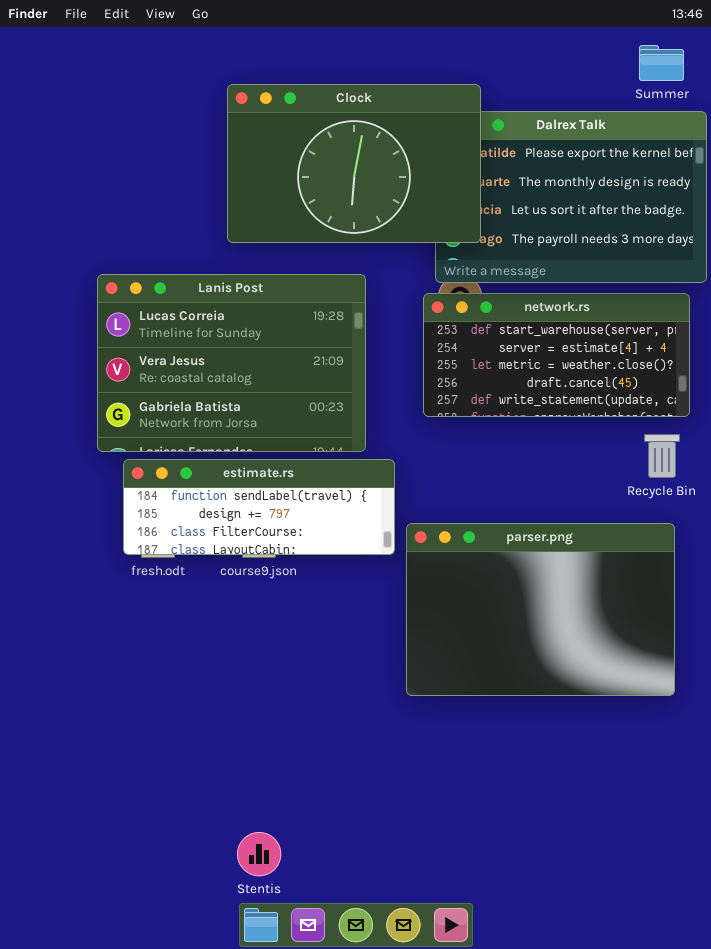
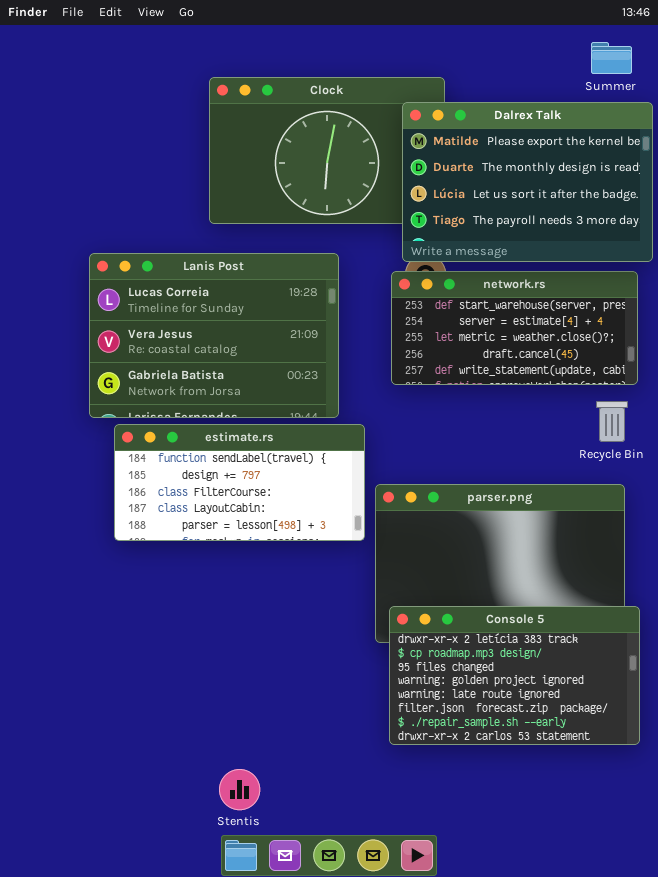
Dalrex Talk: [435,111,707,283] -> [402,102,653,262], raised
estimate.rs: [123,459,395,555] -> [114,424,365,541], resized
Console 5: none -> [389,606,640,745], opened

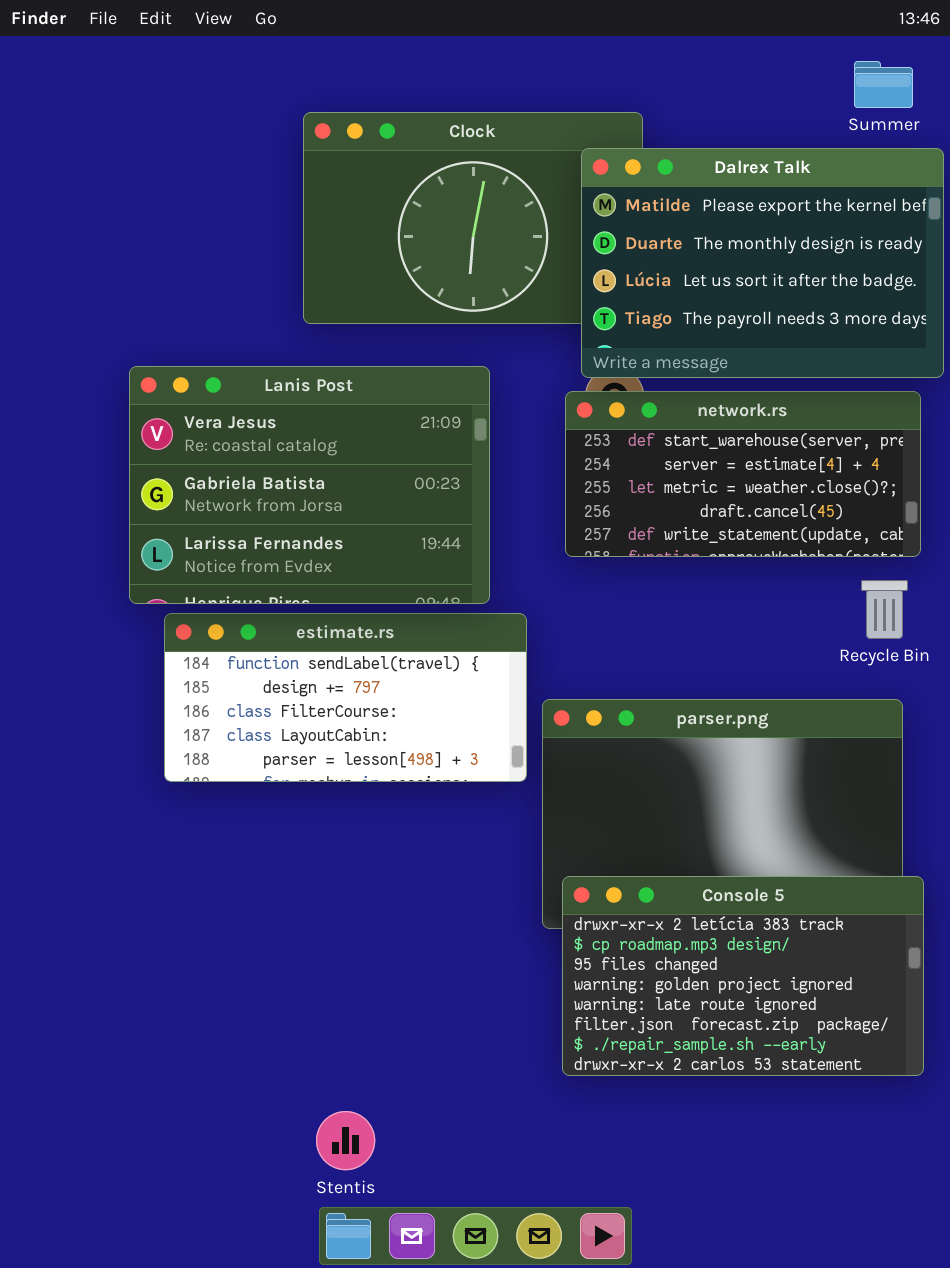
Lanis Post: [89,253,339,418] -> [129,366,490,604], scrolled down 1 row

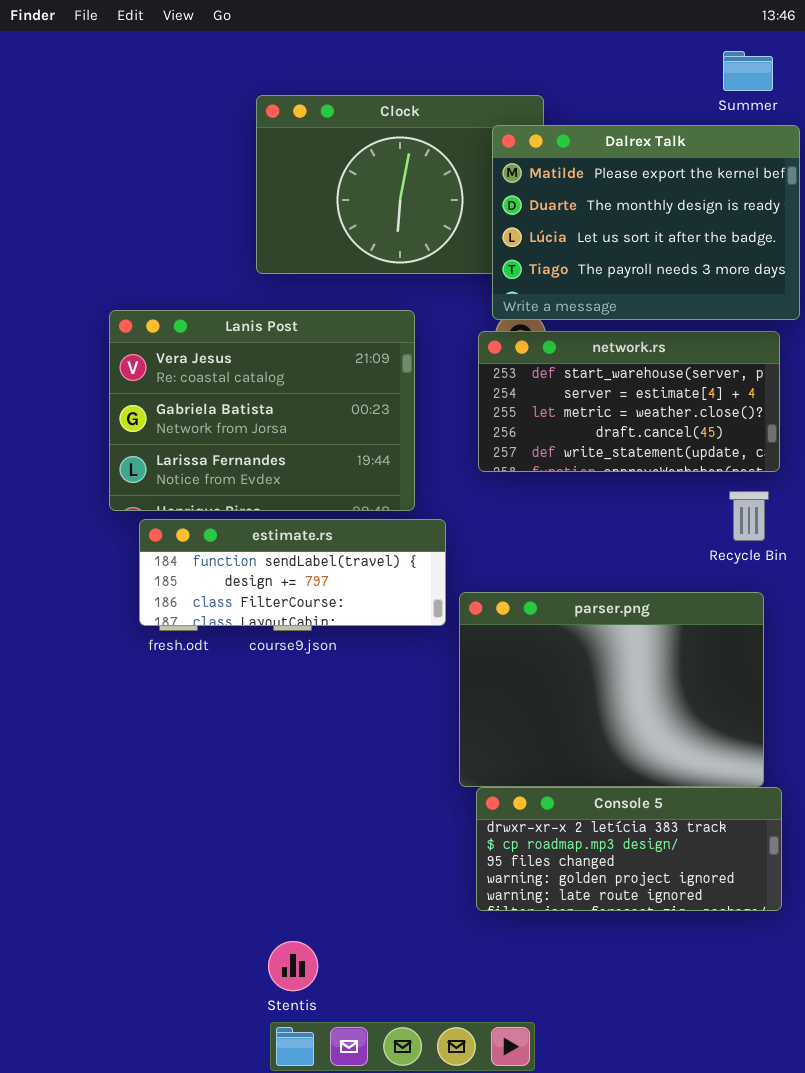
estimate.rs: [164,613,527,782] -> [139,519,446,626], resized
Console 5: [562,876,924,1076] -> [476,787,782,911], resized

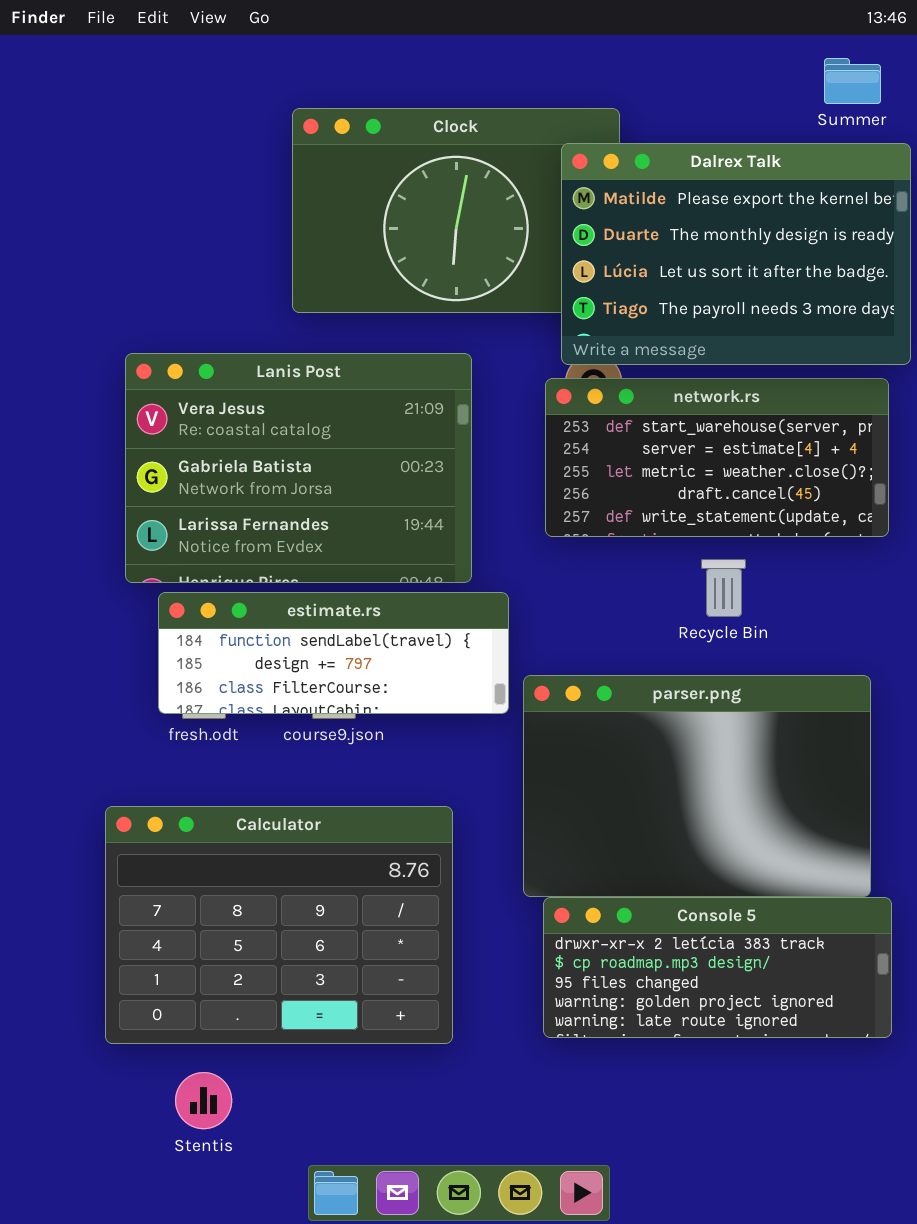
Recycle Bin: [729,491,769,541] -> [701,559,746,617], moved
Calculator: none -> [105,806,453,1044], opened
Stentis: [268,941,318,991] -> [175,1072,232,1129], moved

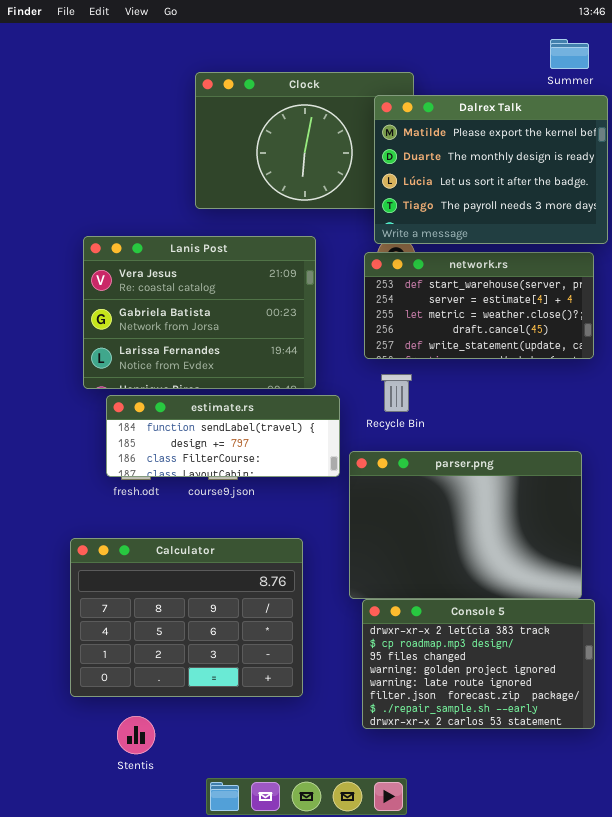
Recycle Bin: [701,559,746,617] -> [381,374,412,412], moved
Console 5: [543,897,892,1038] -> [362,599,595,729], resized

